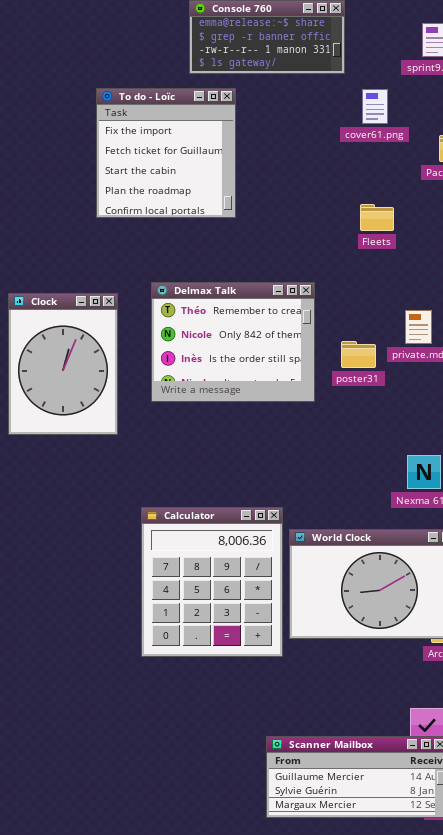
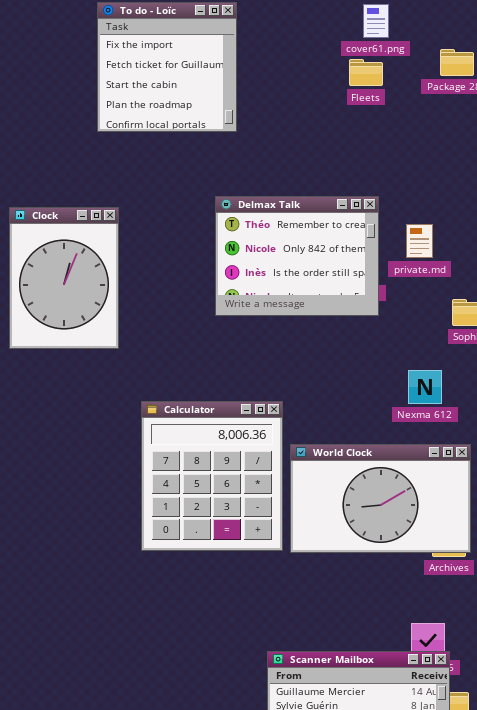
Fleets: [360,204,394,231] -> [349,59,383,86], moved
Delmax Talk: [151,282,315,402] -> [215,196,379,316], moved
Calculator: [141,507,283,657] -> [141,401,283,551], moved

